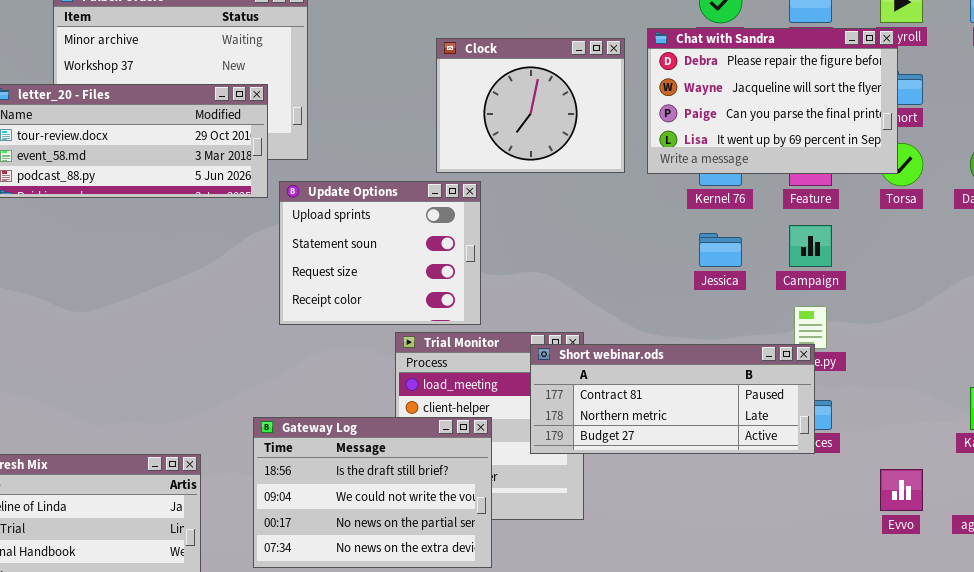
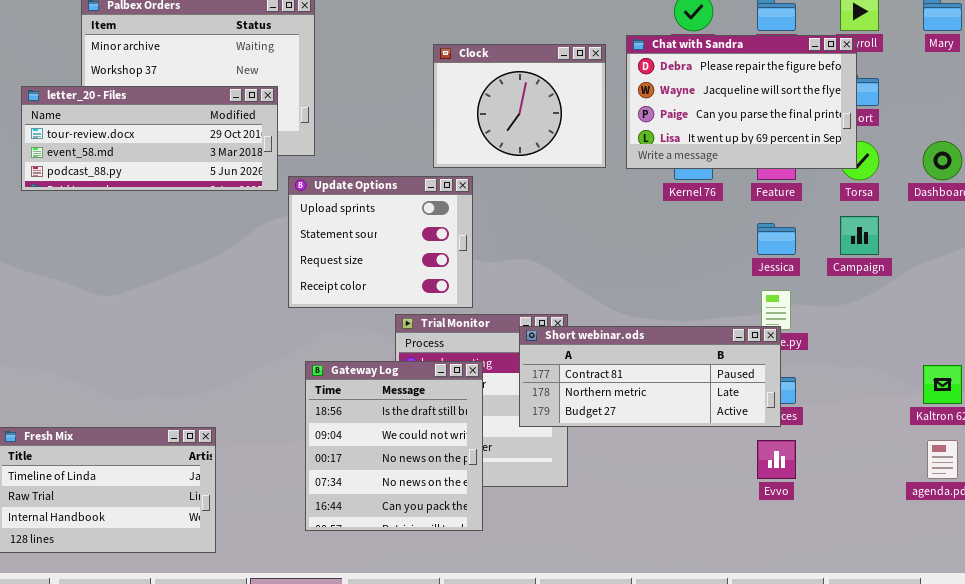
Campaign: [789,225,832,267] -> [840,216,879,255], moved
Jessica: [699,233,742,267] -> [757,223,796,255], moved
Gateway Log: [253,417,492,568] -> [305,361,483,531], resized
Evvo: [880,469,923,511] -> [757,440,796,479], moved

